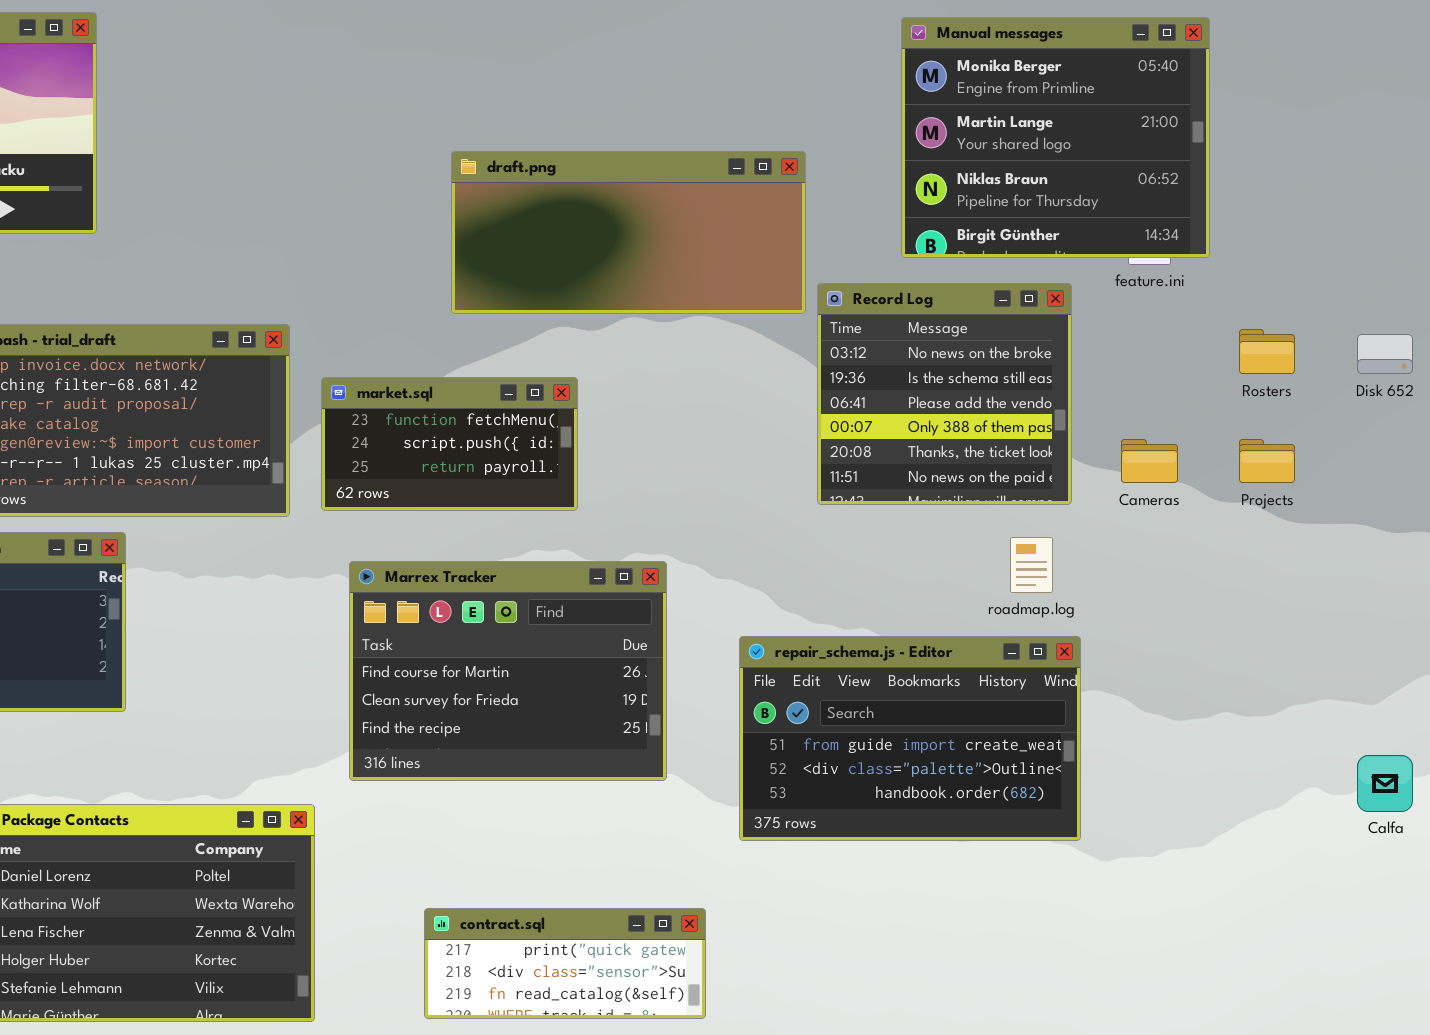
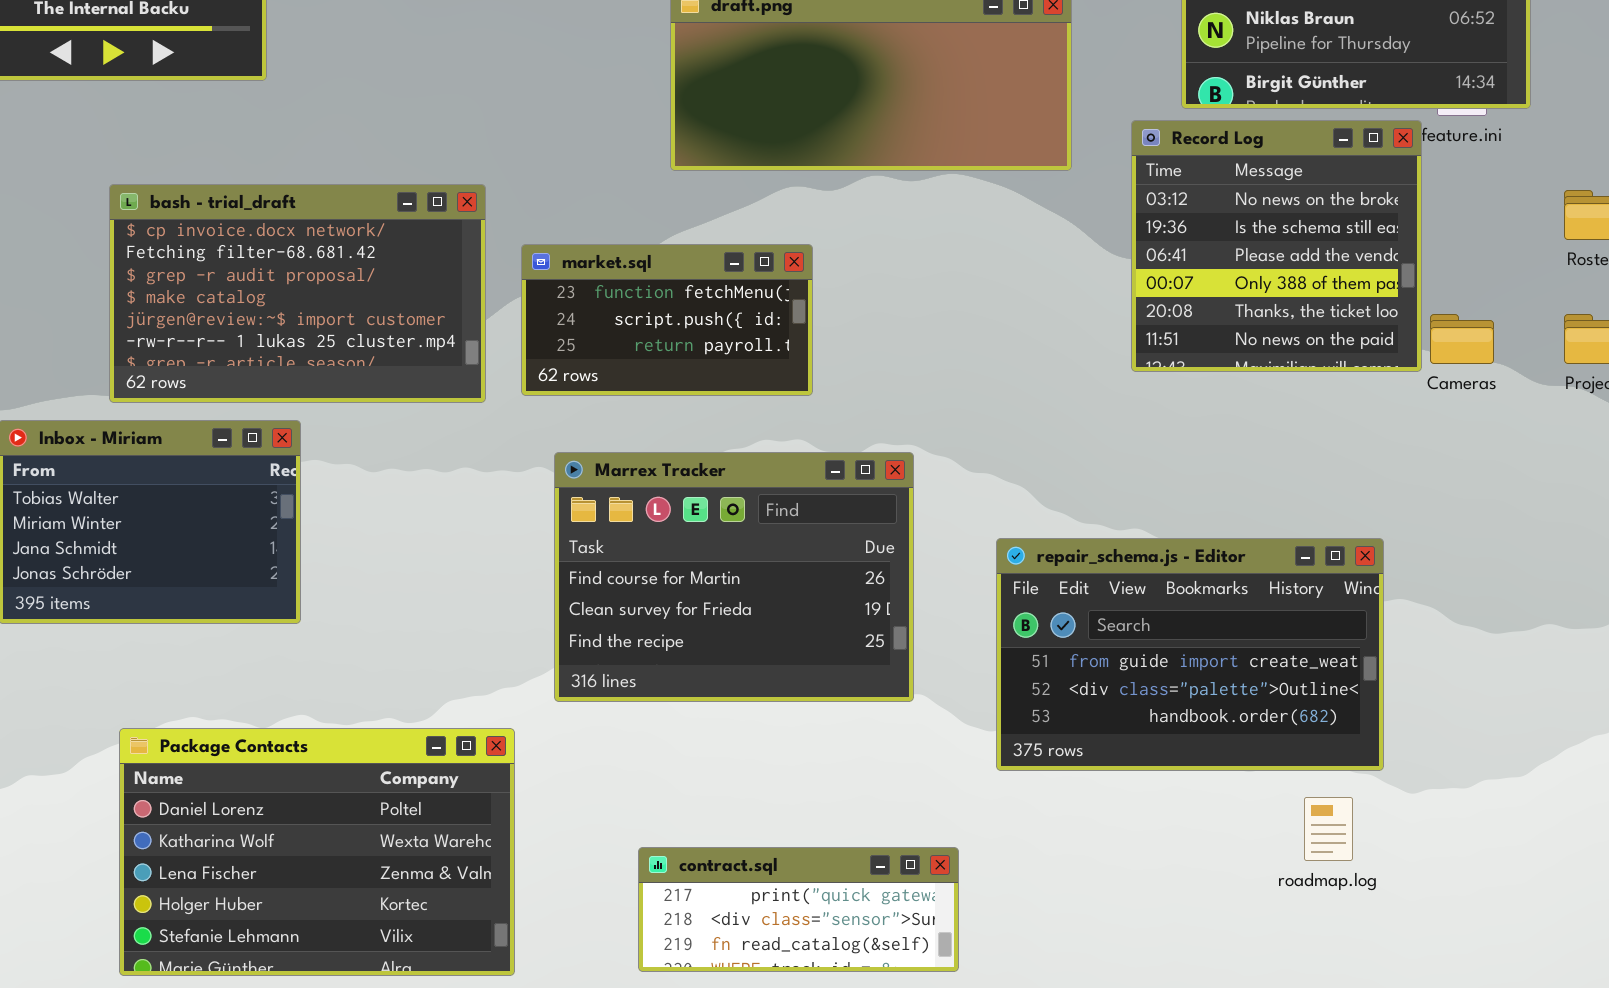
Record Log: [817,283,1072,505] -> [1131,120,1422,372], moved
roadmap.log: [1010,537,1053,593] -> [1304,797,1353,861], moved

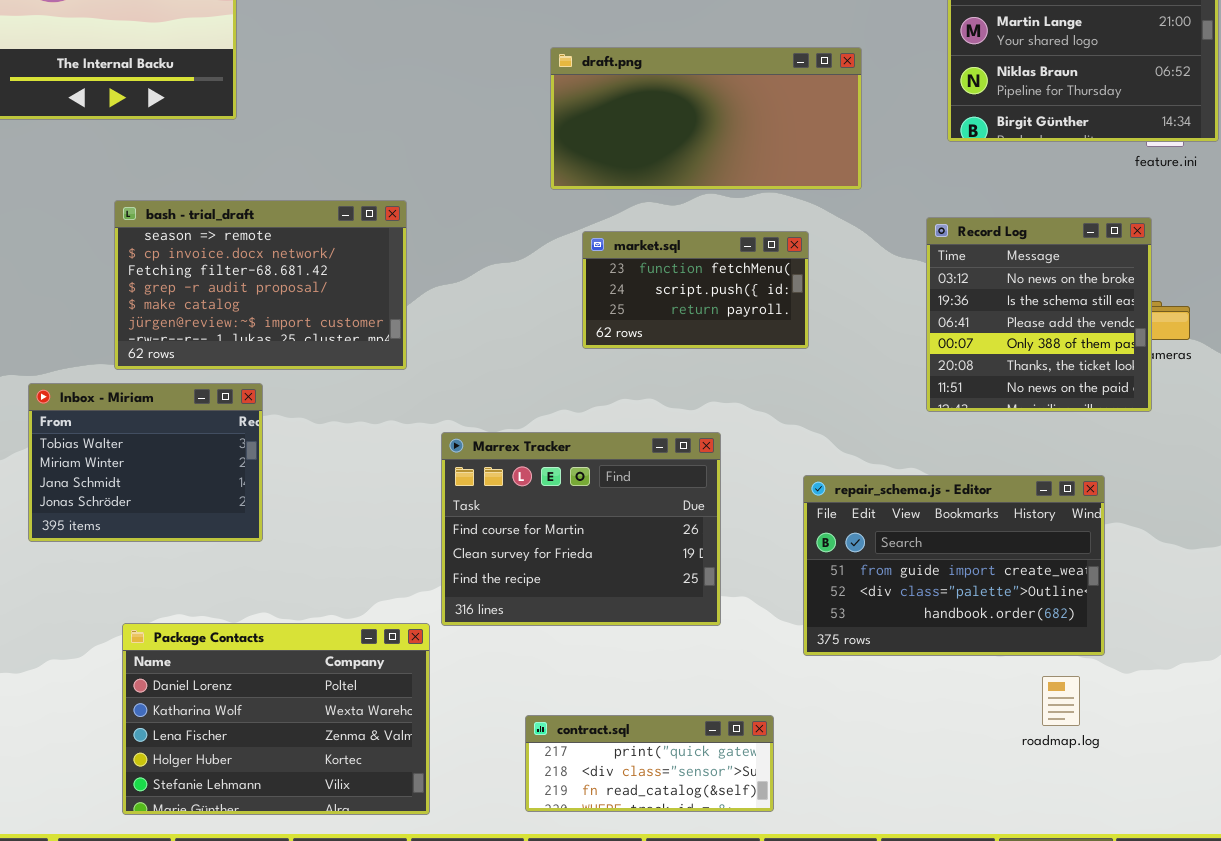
Record Log: [1131,120,1422,372] -> [926,217,1152,412], moved
bash - trial_draft: [109,184,486,403] -> [114,200,407,370], scrolled up 1 row
market.sql: [521,244,813,396] -> [582,231,809,349], moved
Marrex Tracker: [554,452,914,702] -> [441,432,721,626], moved

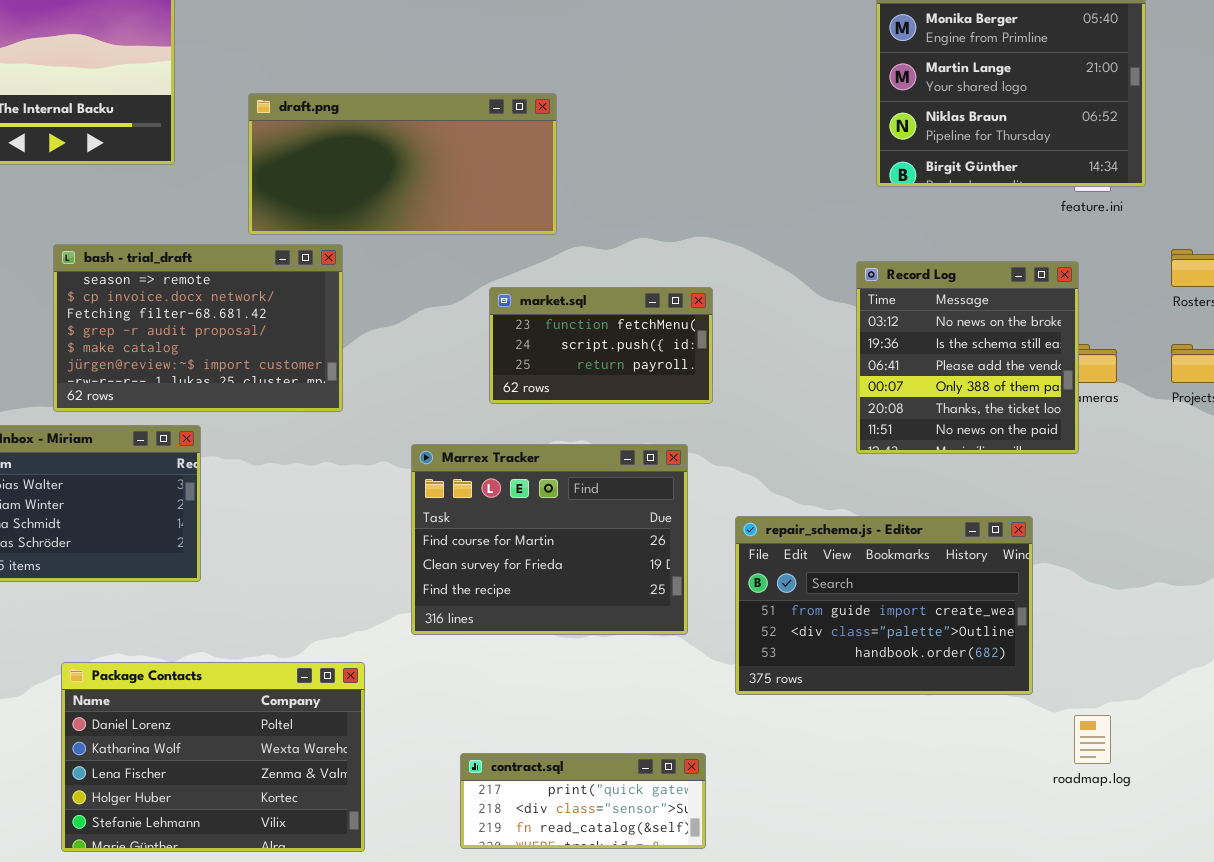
draft.png: [550,47,862,190] -> [248,93,557,235], moved
market.sql: [582,231,809,349] -> [489,287,713,404], moved
Marrex Tracker: [441,432,721,626] -> [411,444,688,635], moved
roadmap.log: [1042,676,1080,726] -> [1074,715,1111,764], moved

